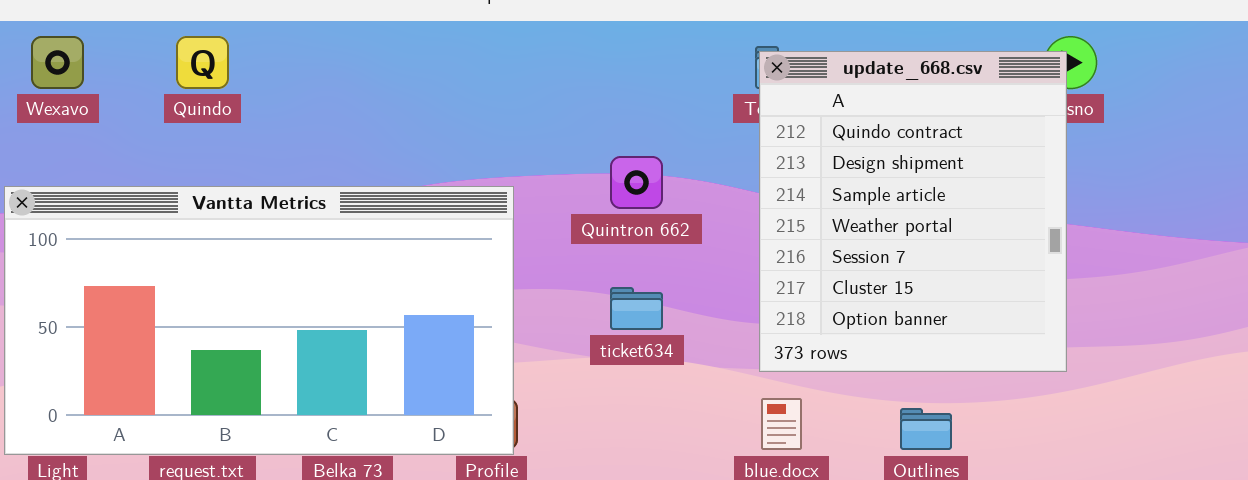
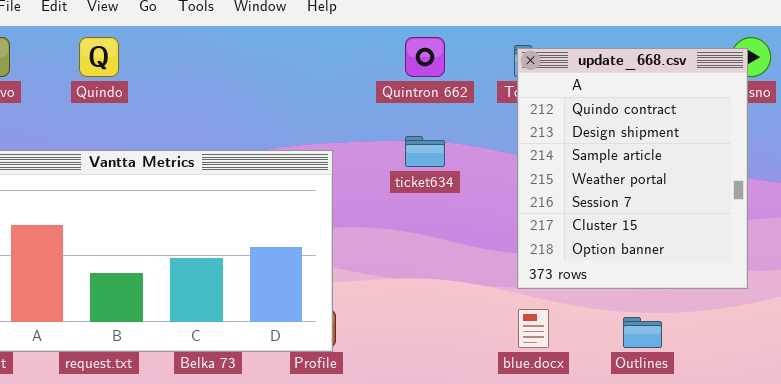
Quintron 662: [610,156,663,209] -> [405,37,445,77], moved
ticket634: [610,287,663,330] -> [405,136,445,167], moved

